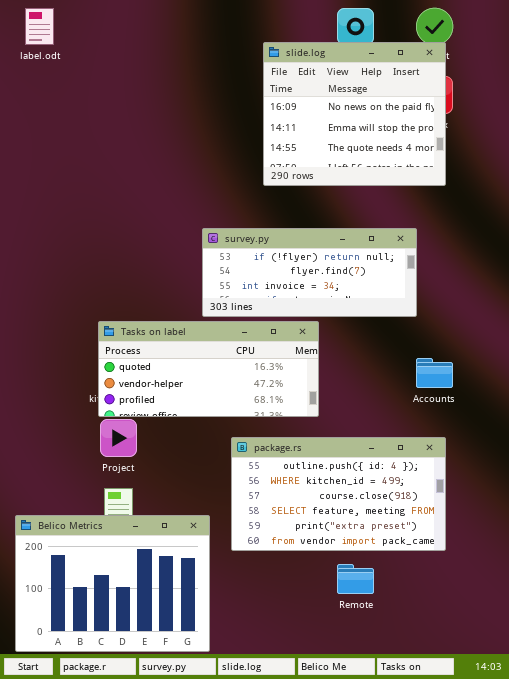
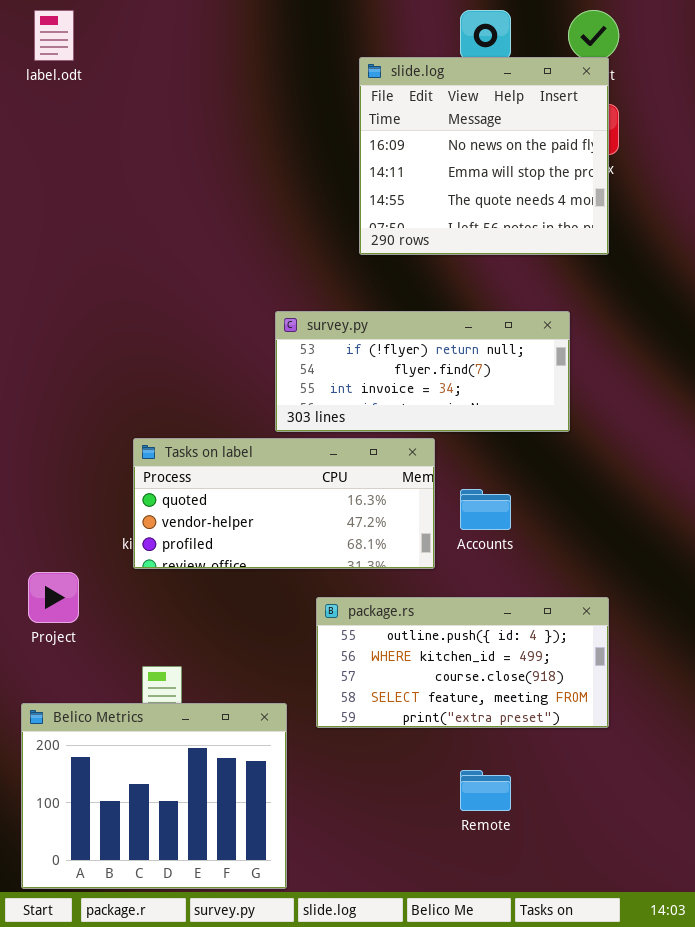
Accounts: [416,358,453,388] -> [460,489,511,530], moved
Project: [100,419,137,457] -> [28,572,79,623], moved
package.rs: [231,437,446,551] -> [316,597,609,728], resized

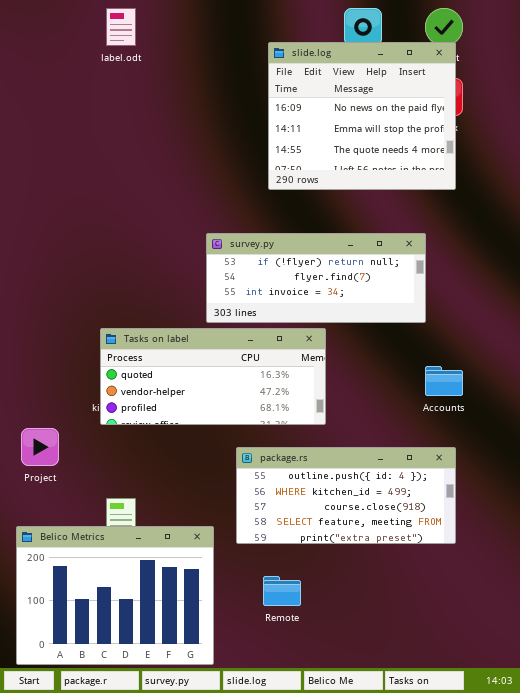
label.odt: [34,10,74,61] -> [106,8,136,46], moved
Accounts: [460,489,511,530] -> [425,366,463,396], moved
Remote: [460,770,511,811] -> [263,576,301,606], moved

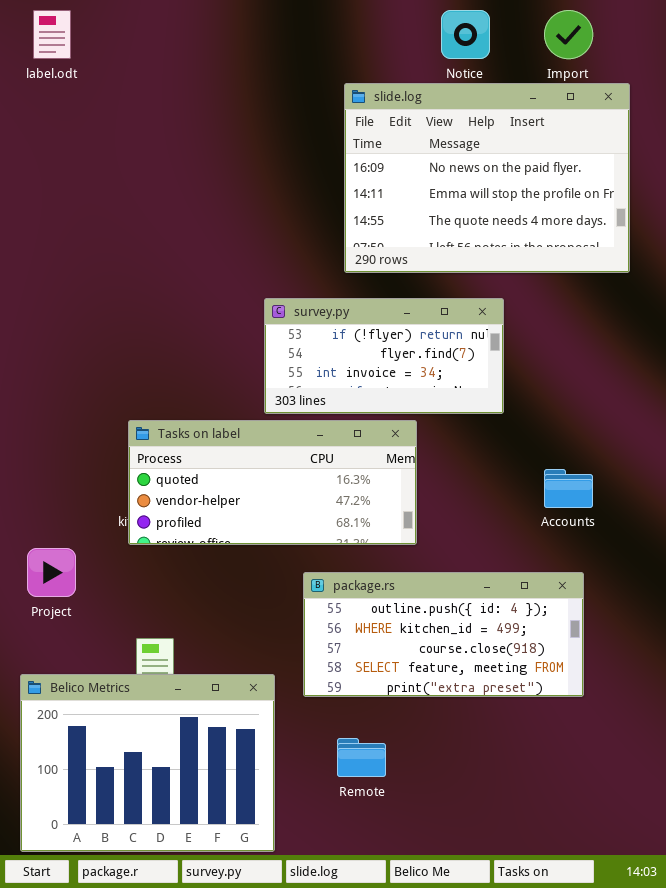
label.odt: [106,8,136,46] -> [33,10,71,59], moved
slide.log: [268,42,456,190] -> [344,83,630,273], moved, resized
survey.py: [206,233,426,323] -> [264,298,504,414], resized

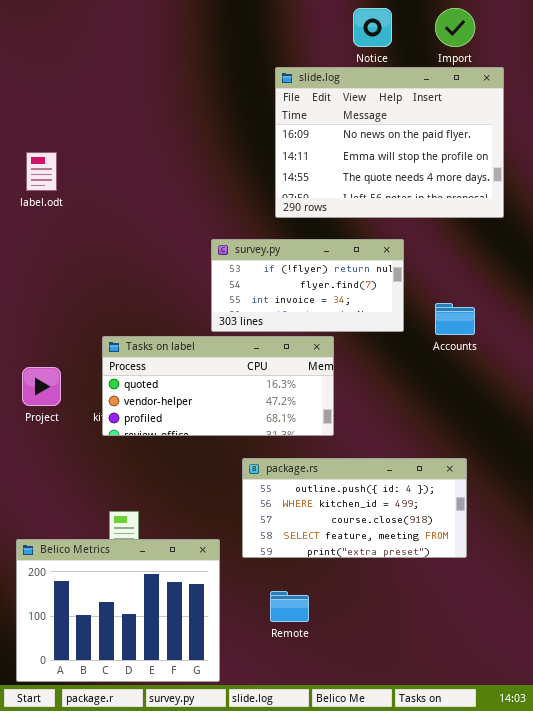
label.odt: [33,10,71,59] -> [26,152,57,191], moved
Accounts: [544,469,593,508] -> [435,303,475,335], moved
Project: [27,548,76,597] -> [22,367,61,406], moved

